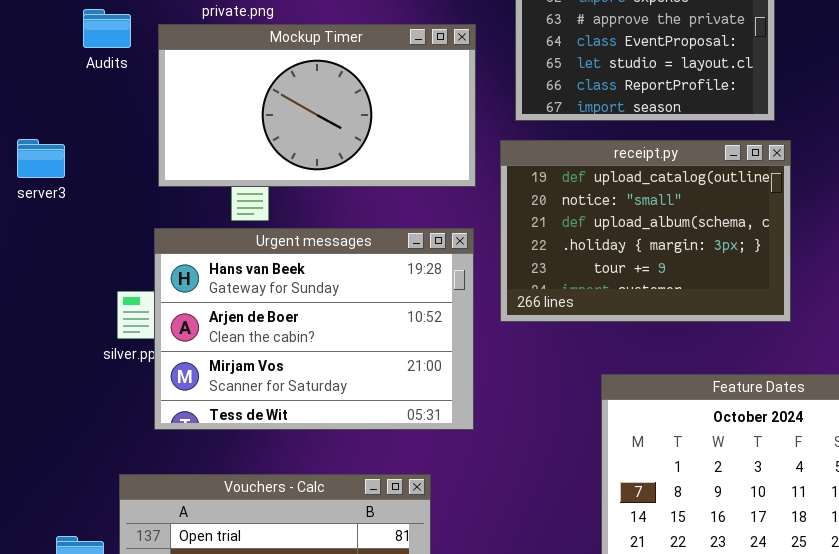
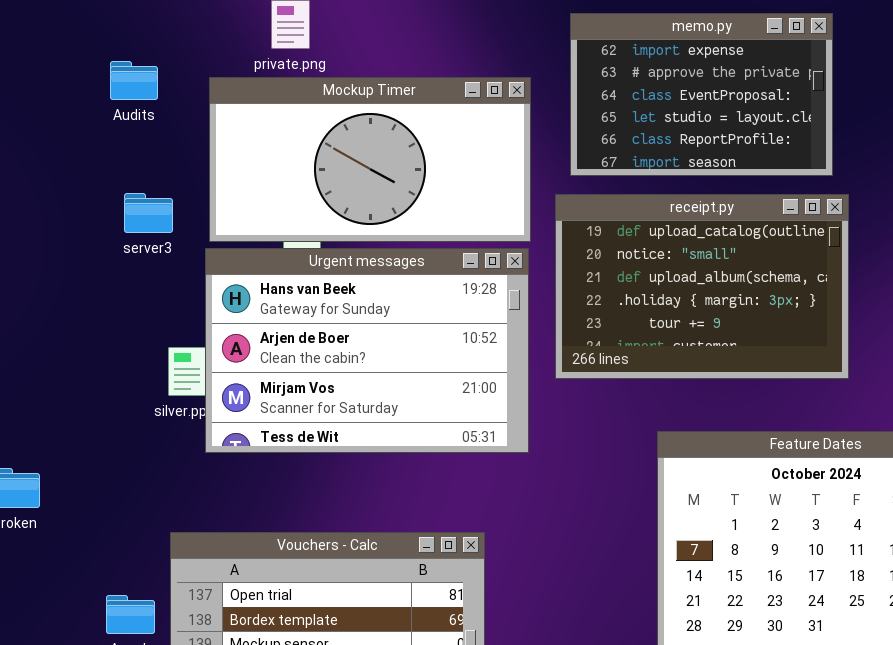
Audits: [83,9,131,48] -> [110,61,158,100], moved
server3: [17,139,65,178] -> [124,193,173,233], moved
Urgent messages: [154,228,474,430] -> [205,248,529,453], moved

